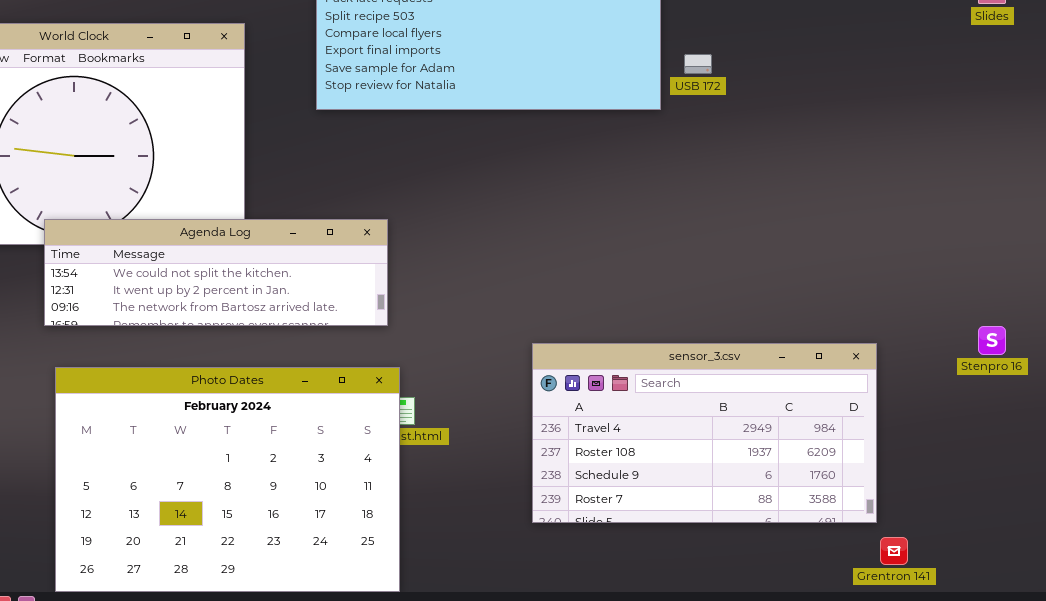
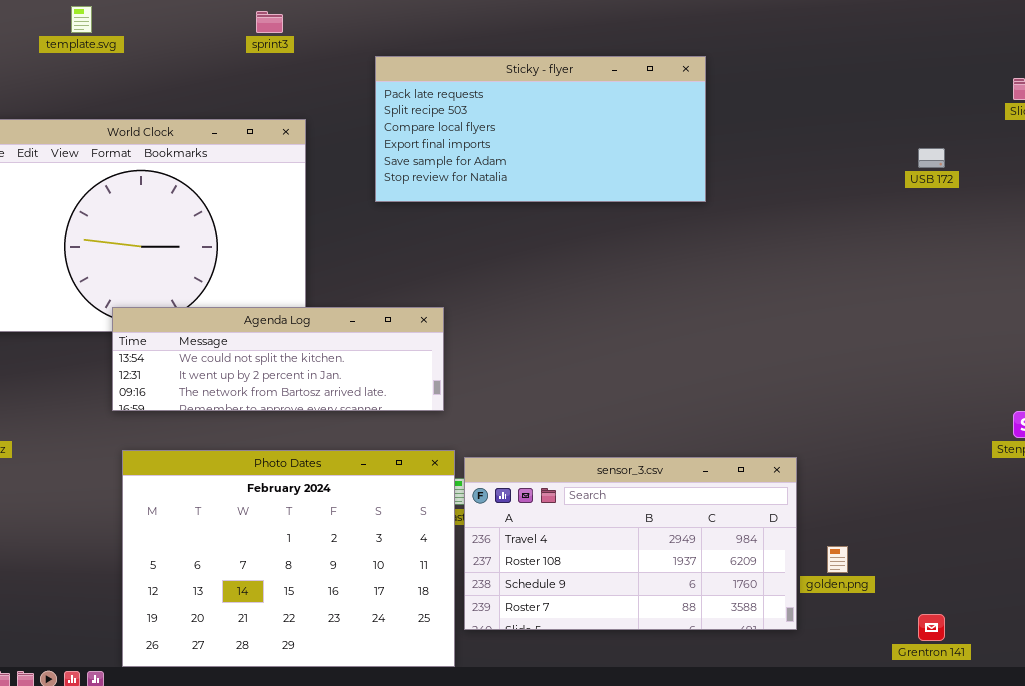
USB 172: [684,54,712,74] -> [918,148,945,168], moved
sensor_3.csv: [532,343,877,523] -> [464,457,797,630], moved

